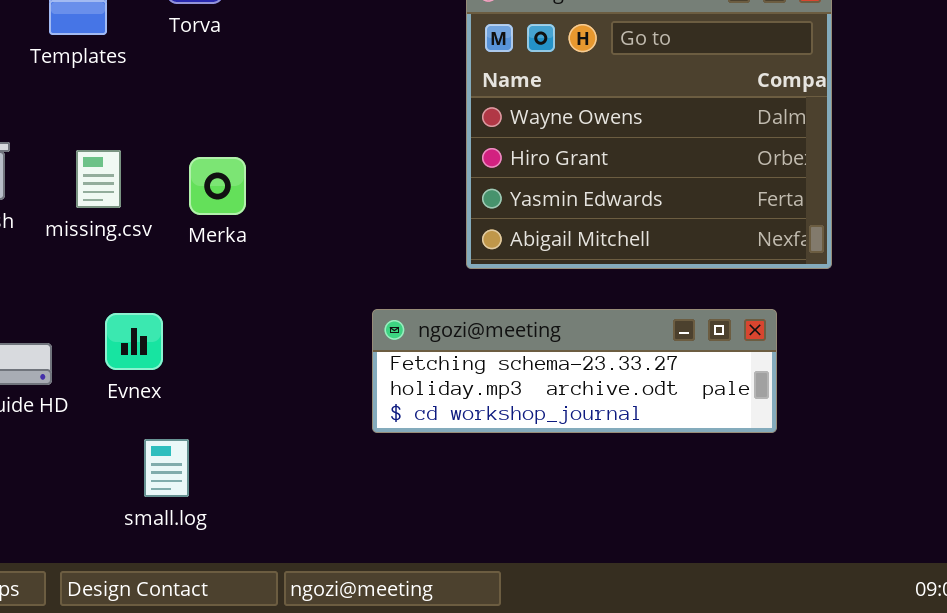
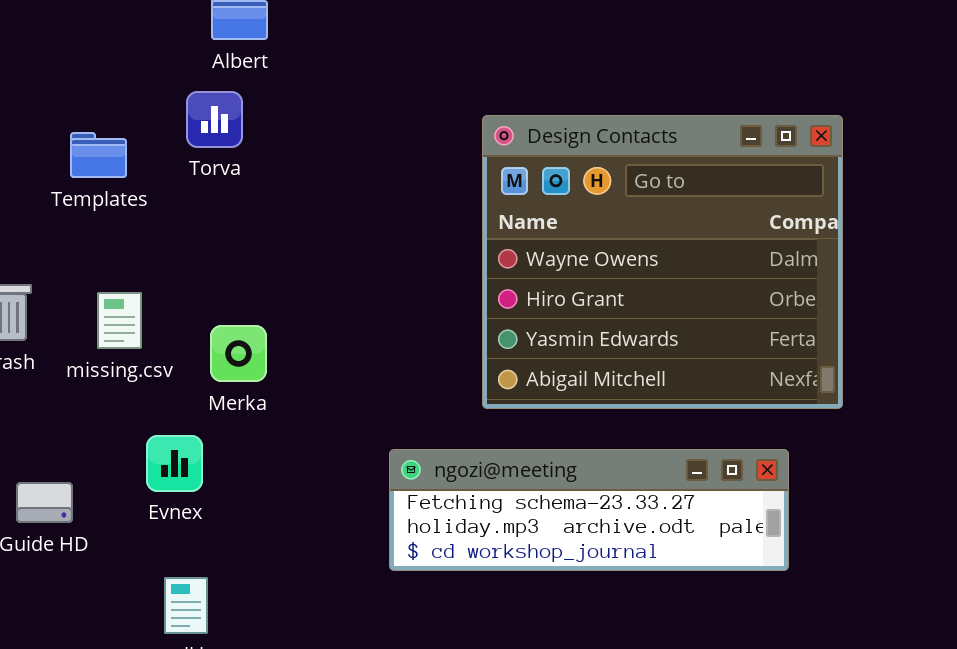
Merka: [189,157,246,215] -> [210,325,267,382], moved
Evnex: [105,313,163,370] -> [146,435,203,492], moved

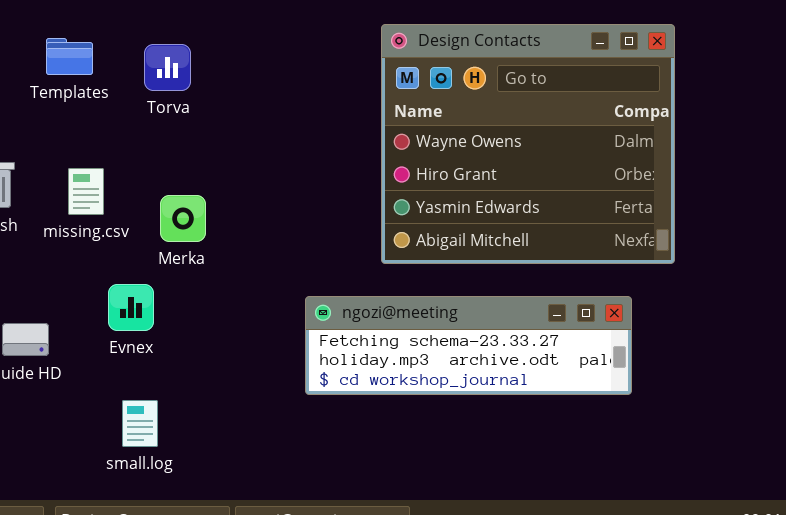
Torva: [186,91,243,148] -> [144,44,191,91], moved

